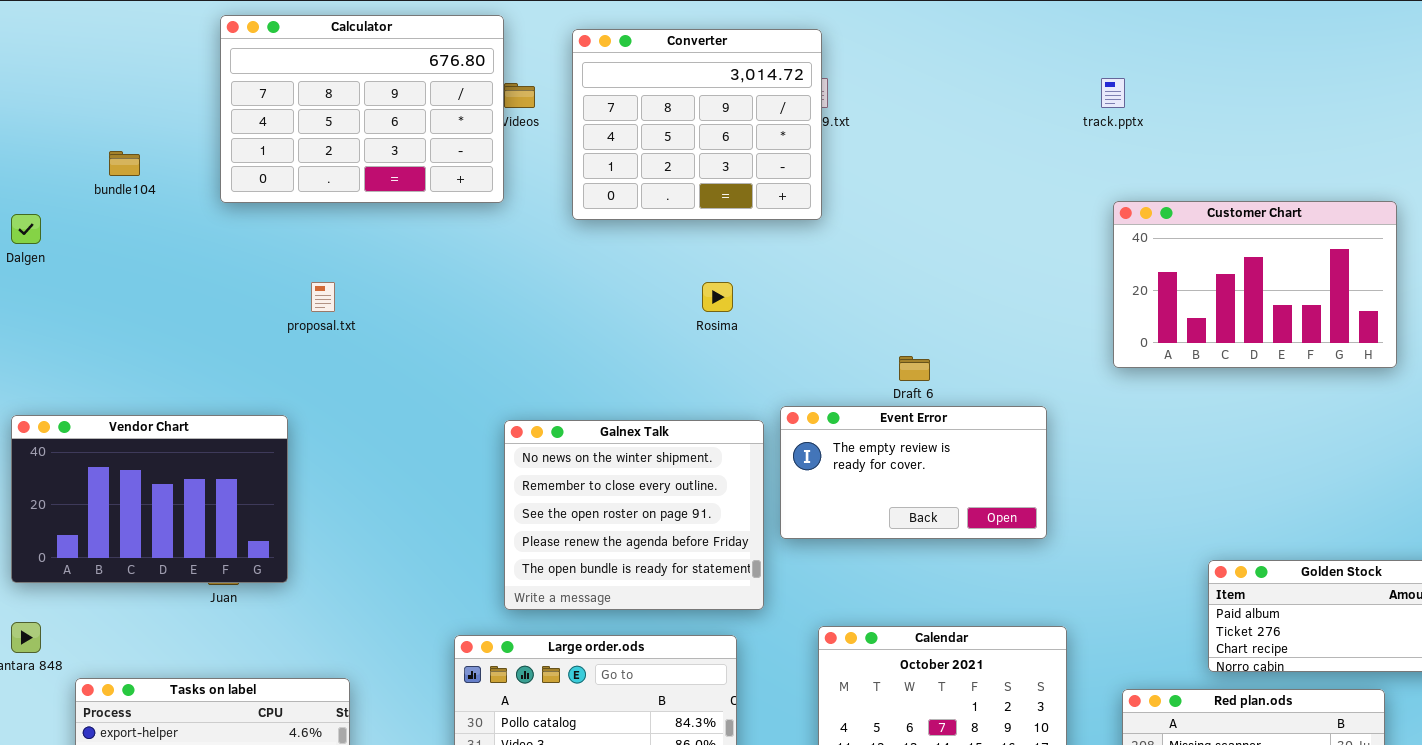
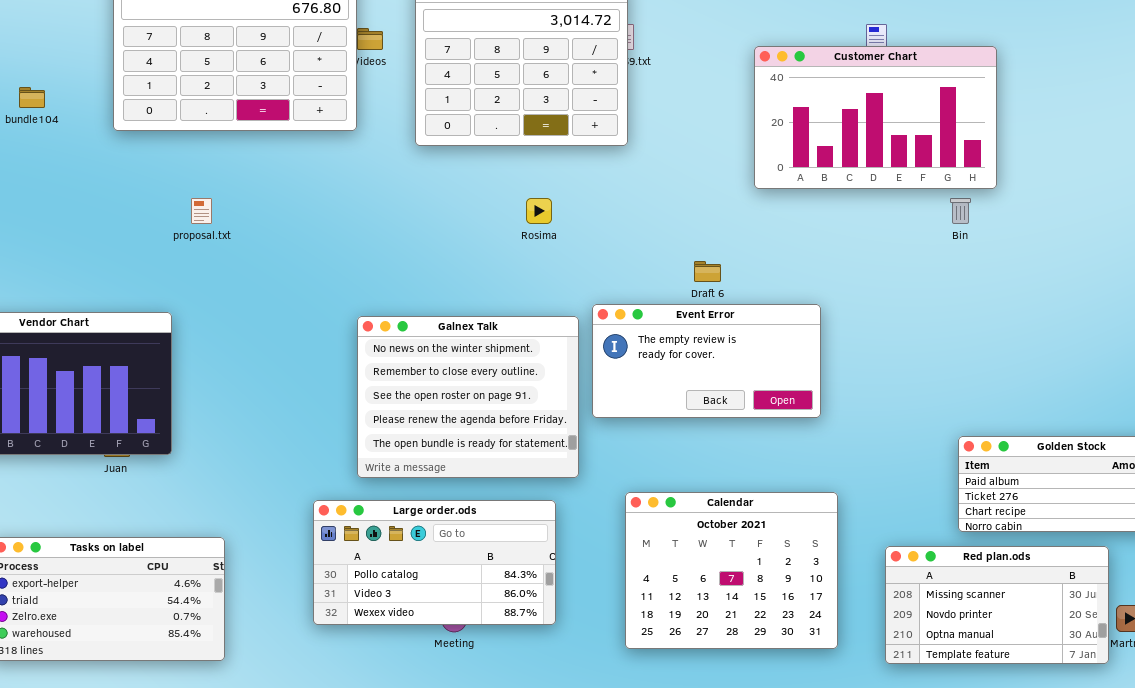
Customer Chart: [1113,201,1397,368] -> [754,46,997,189], moved

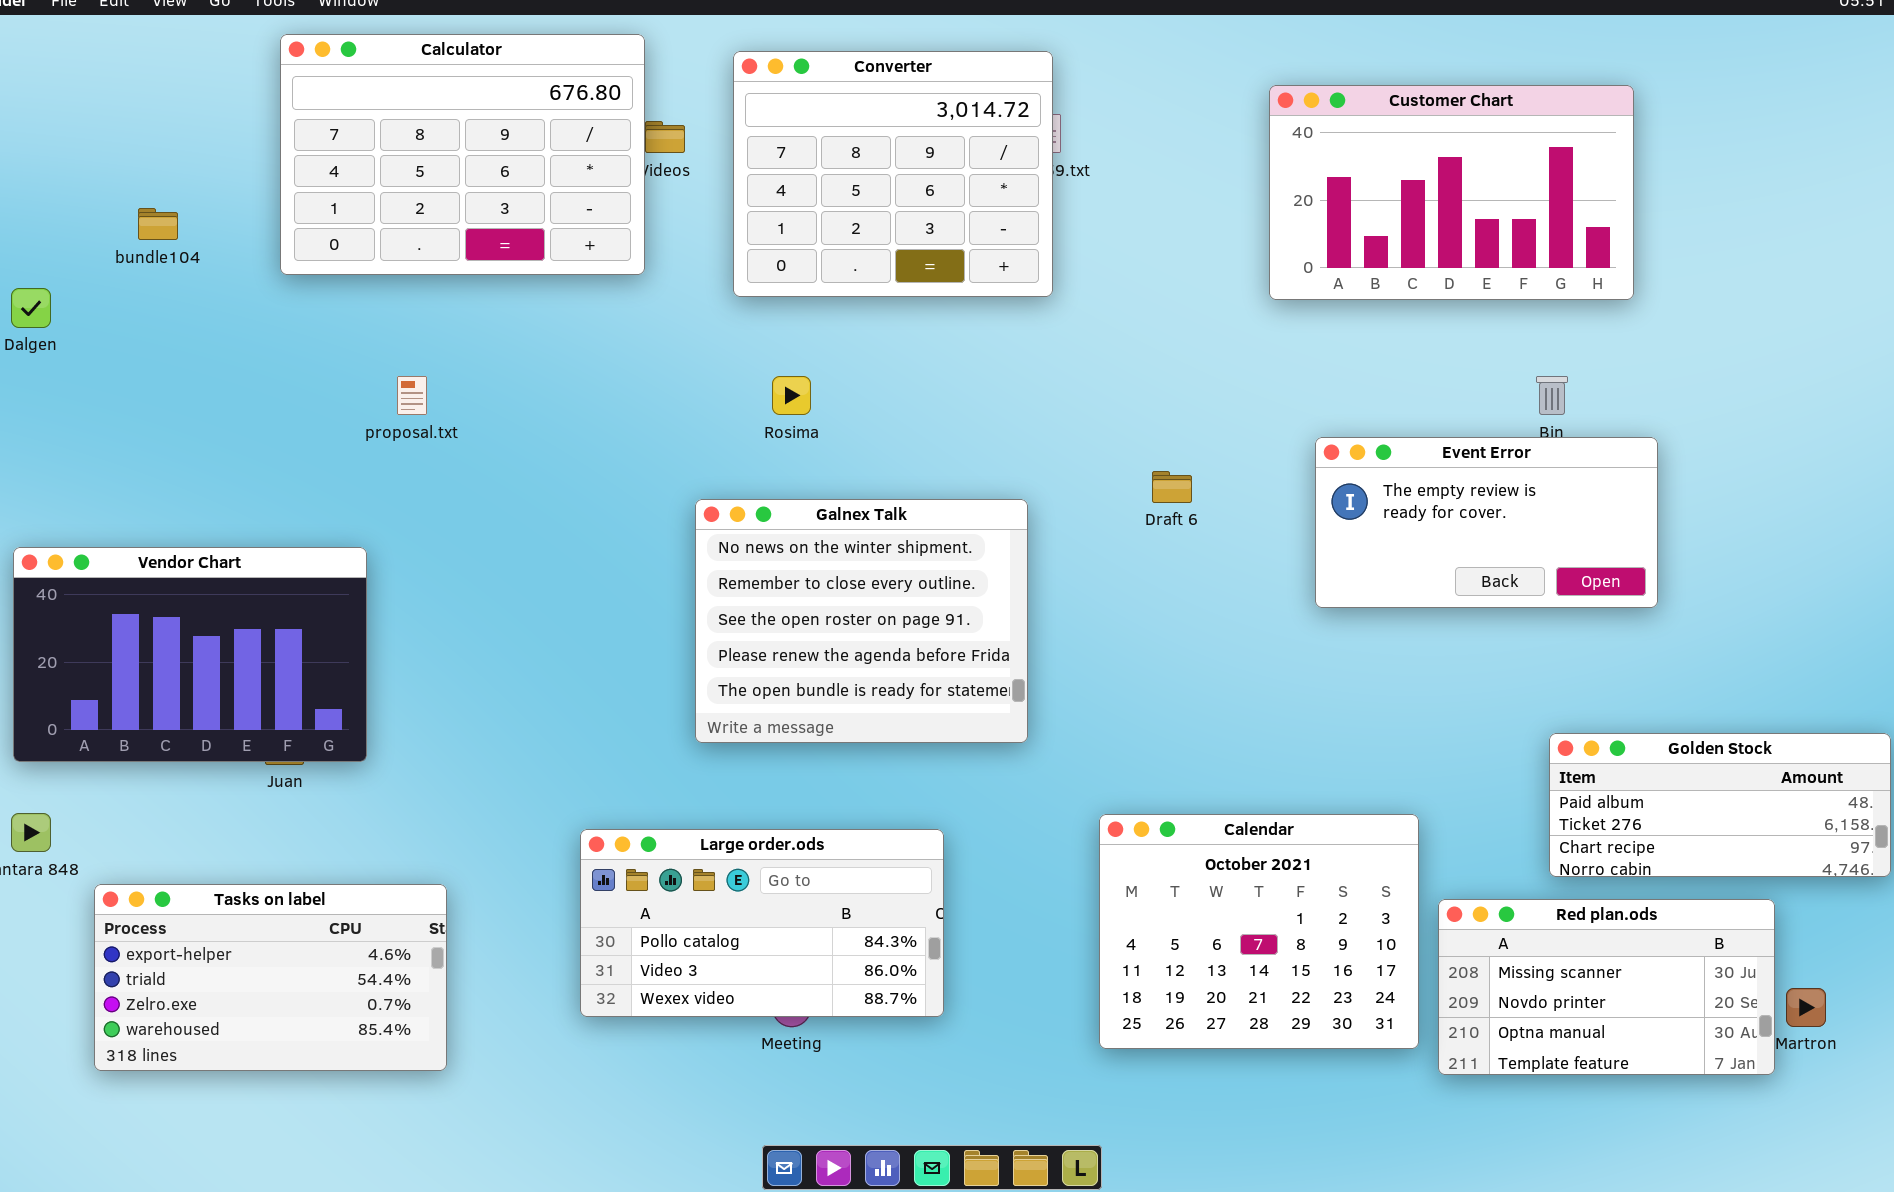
Customer Chart: [754,46,997,189] -> [1269,85,1634,300], moved
Rosima: [526,198,552,224] -> [772,376,811,415], moved
Event Error: [592,304,821,418] -> [1315,437,1658,608], moved
Galnex Talk: [357,316,579,478] -> [695,499,1028,743], moved
Calendar: [625,492,838,649] -> [1099,814,1419,1049], moved

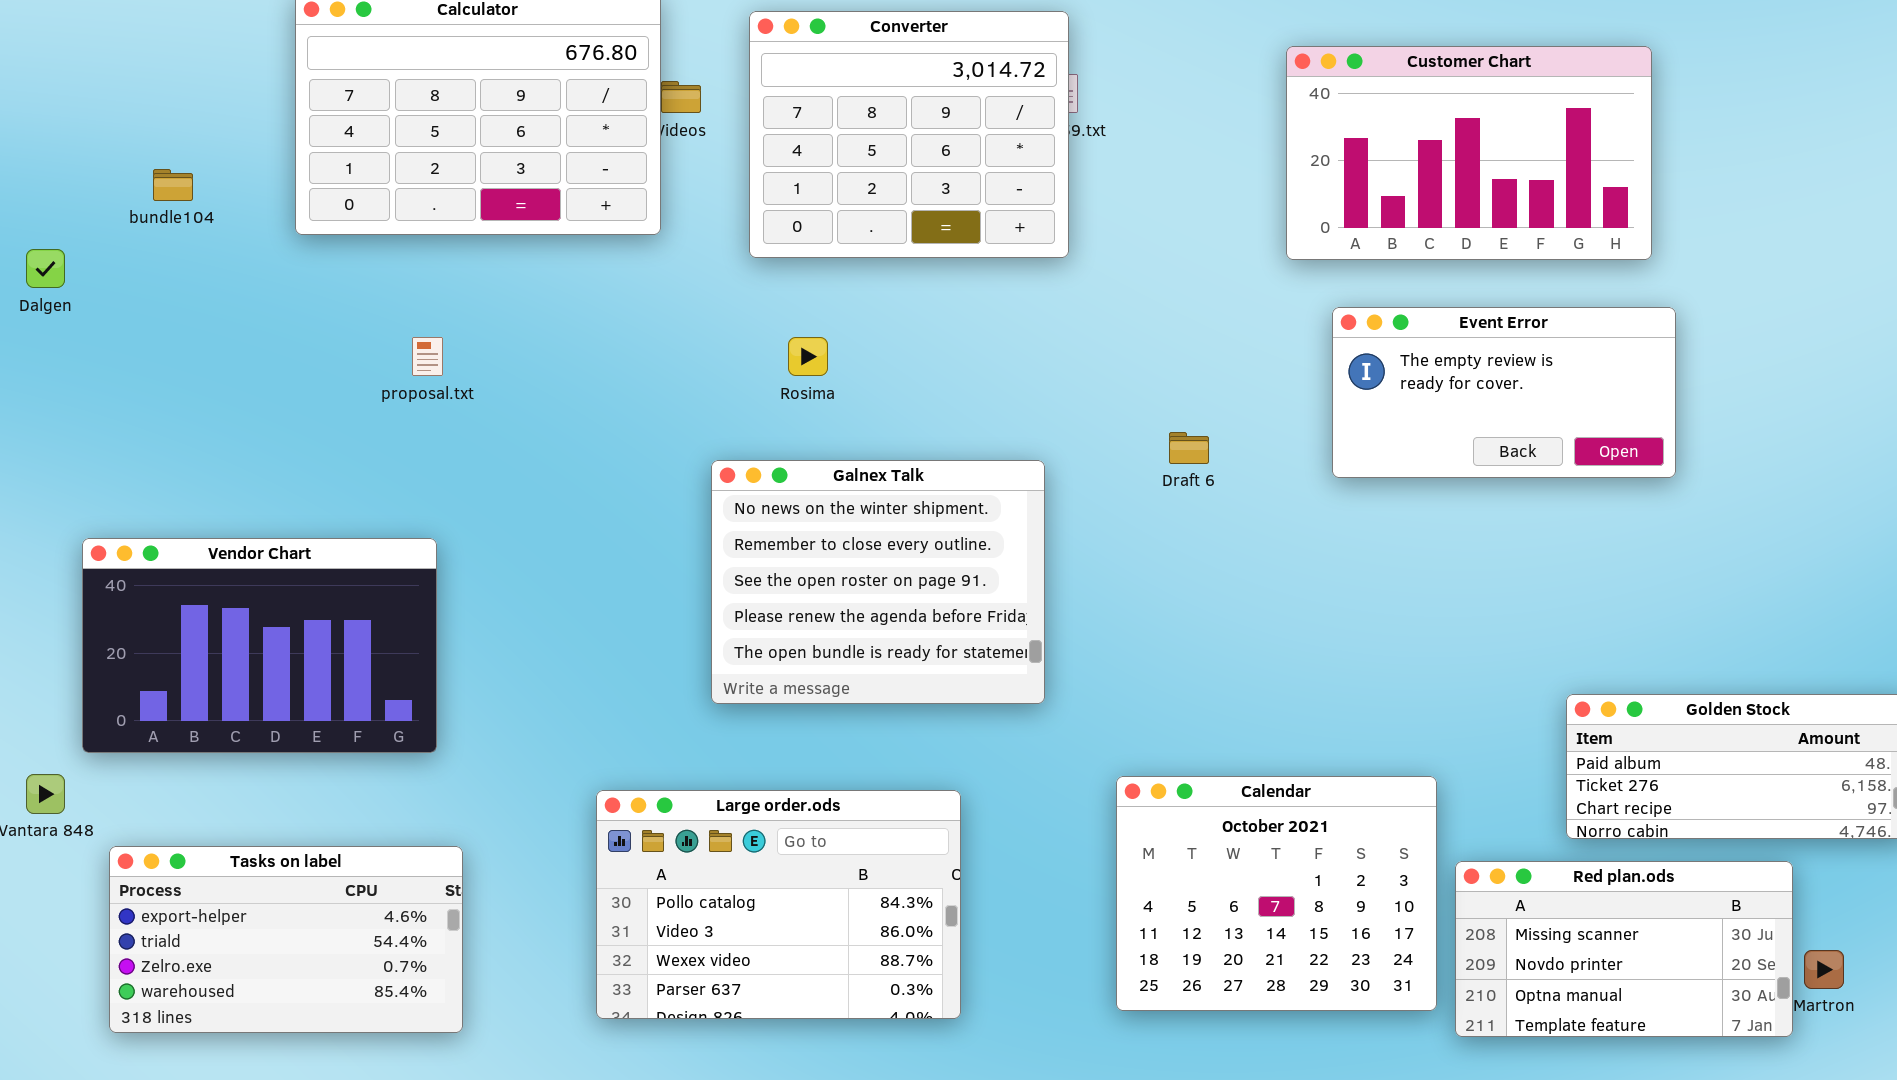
Event Error: [1315,437,1658,608] -> [1332,307,1676,478], moved
Vendor Chart: [13,547,367,762] -> [82,538,437,753], moved
Large order.ods: [580,829,944,1017] -> [596,790,961,1019], resized

